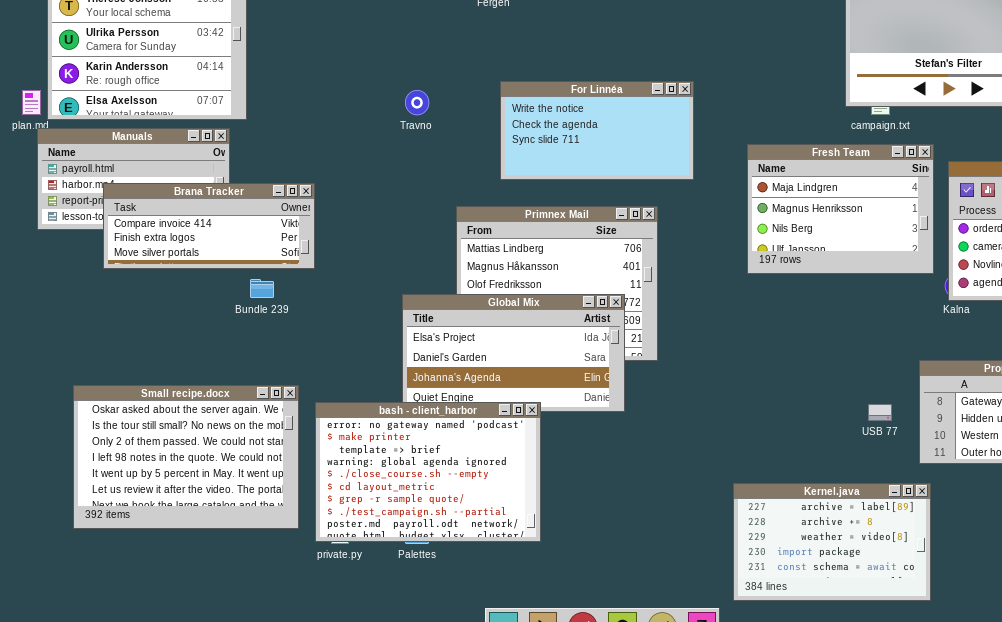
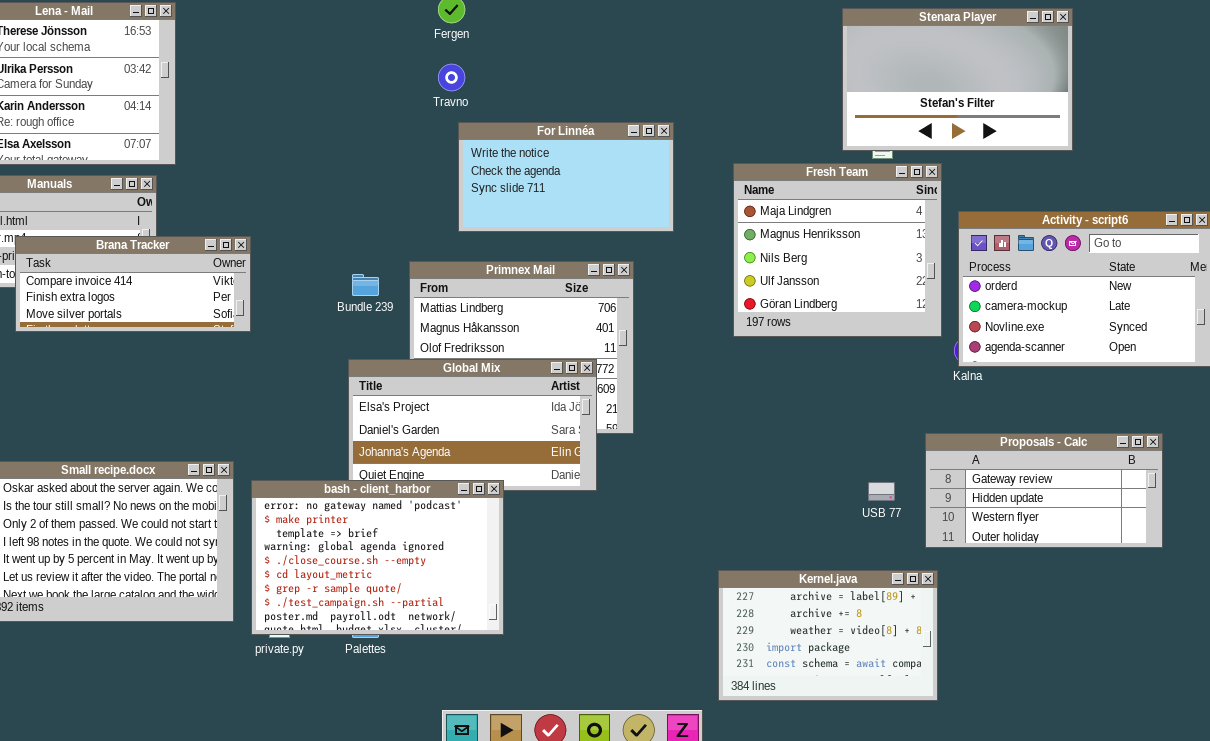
Travno: [405,90,429,115] -> [438,64,465,91], moved
Fresh Team: [747,144,934,274] -> [733,163,942,337], resized
Bundle 239: [250,279,274,298] -> [352,274,379,296], moved

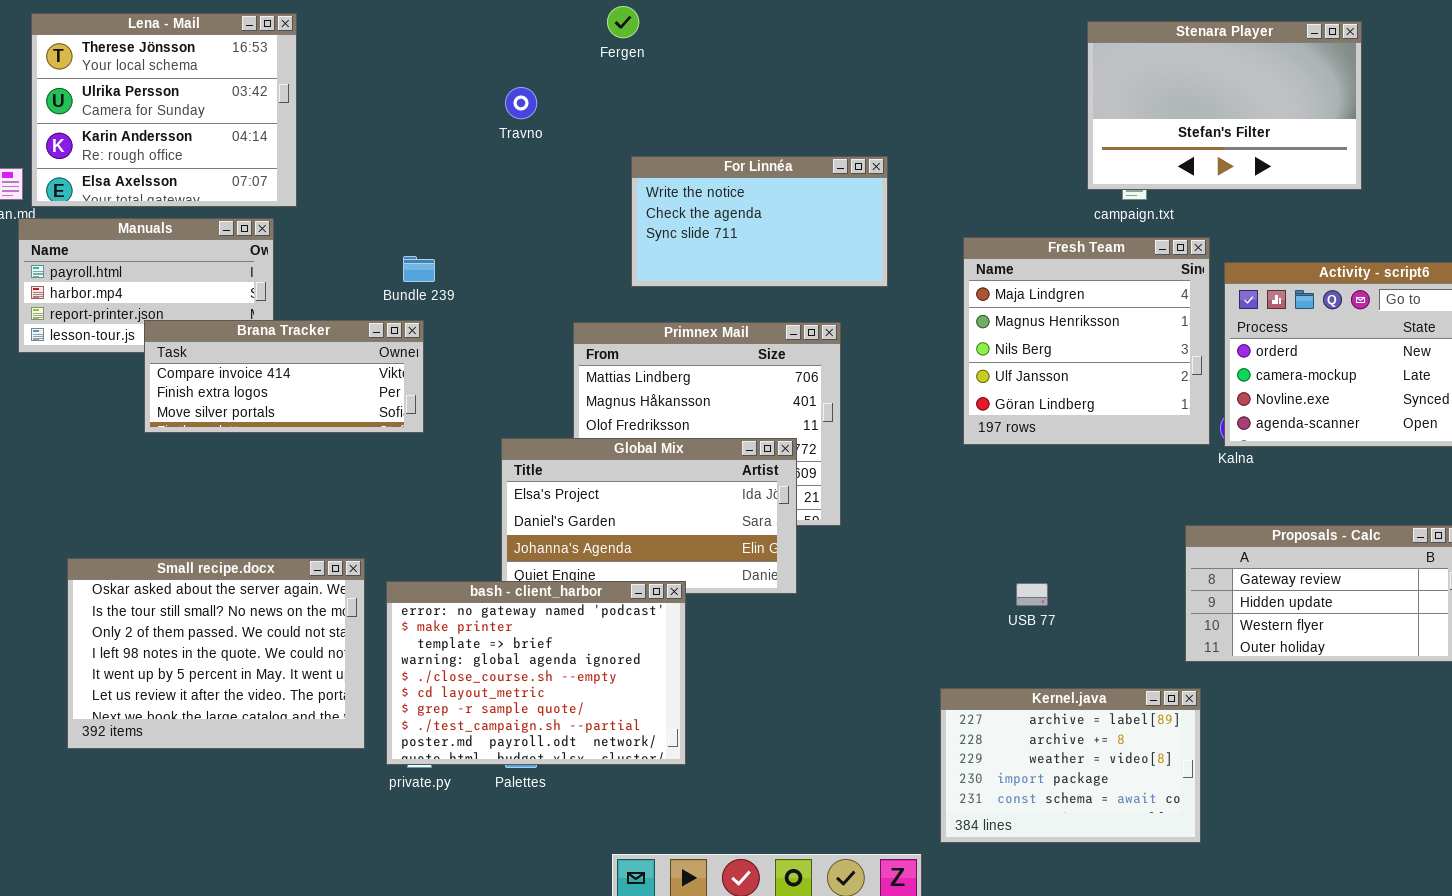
Travno: [438,64,465,91] -> [505,87,537,119], moved
Fresh Team: [733,163,942,337] -> [963,237,1210,445], moved
Brana Tracker: [15,236,251,332] -> [144,320,424,433], moved
Bundle 239: [352,274,379,296] -> [403,256,435,282], moved
USB 77: [868,482,895,501] -> [1016,583,1048,606], moved

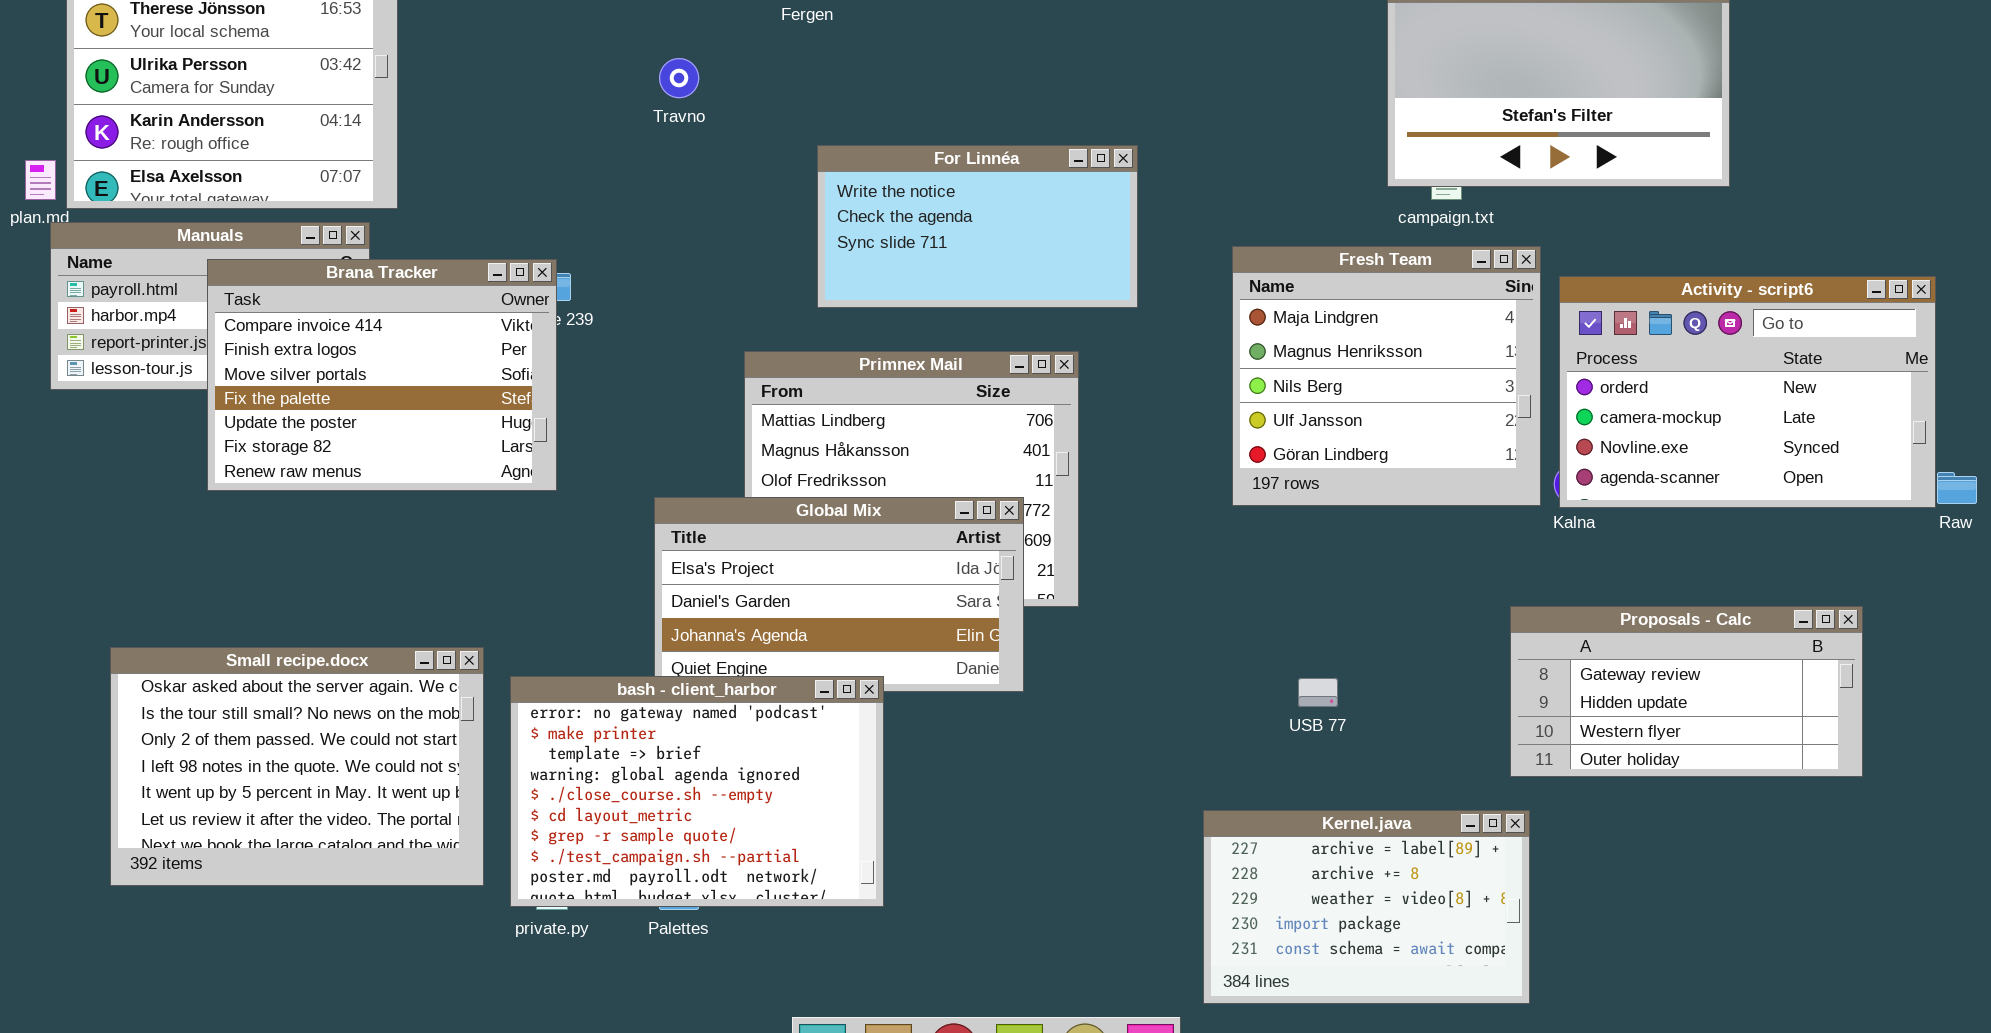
Brana Tracker: [144,320,424,433] -> [207,259,557,491], resized

